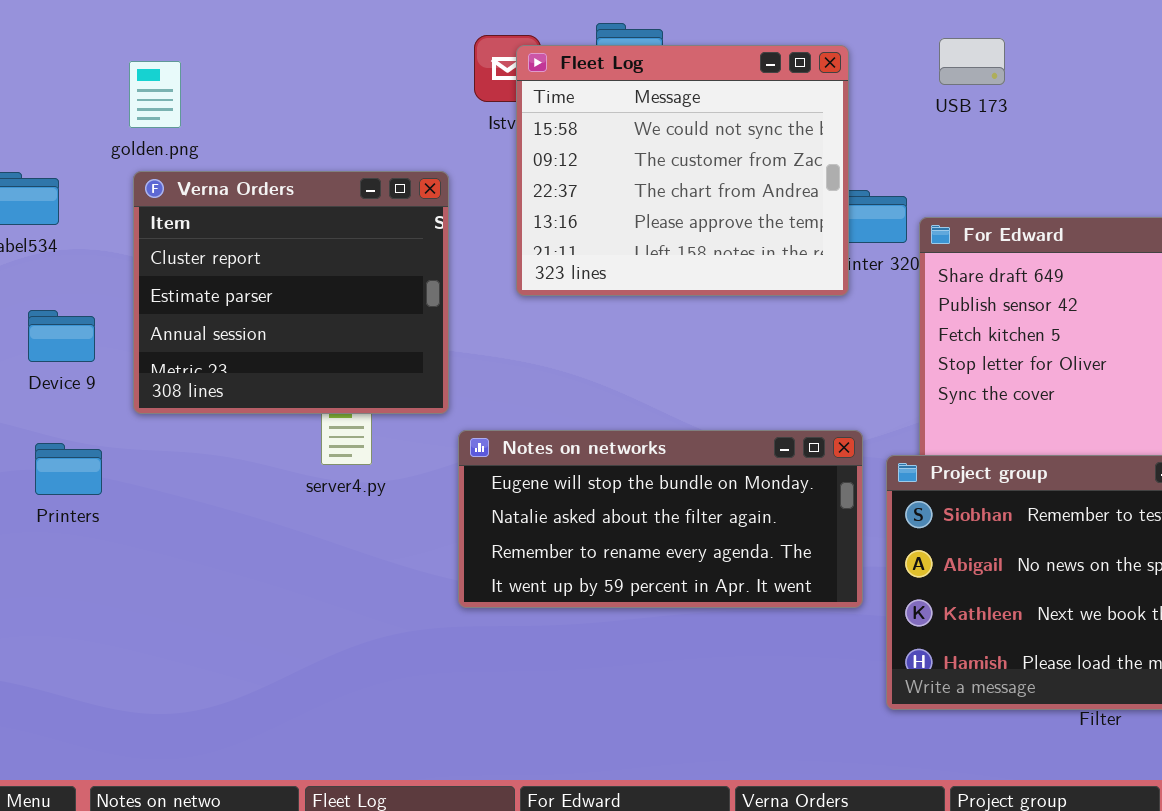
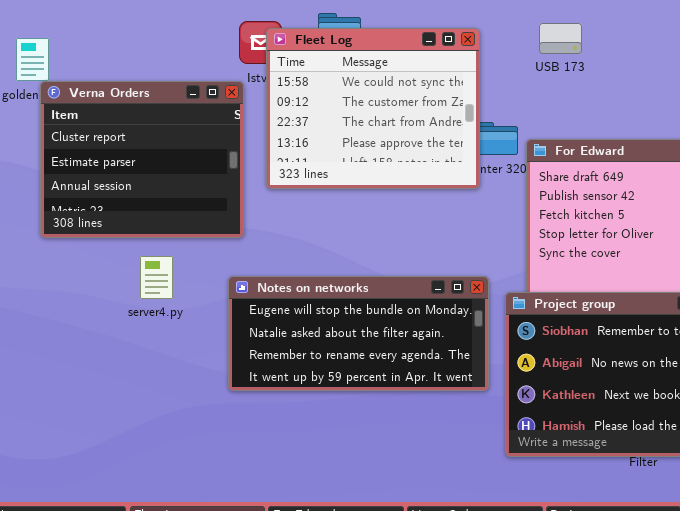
Verna Orders: [133,171,449,414] -> [40,81,244,238], moved

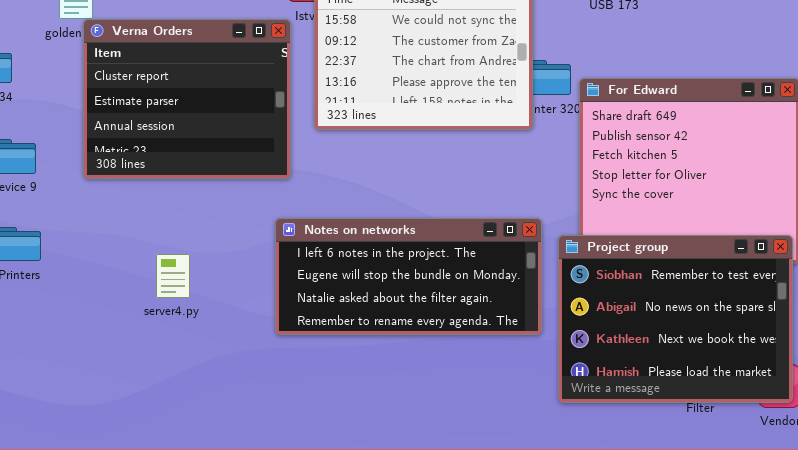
server4.py: [140,256,173,299] -> [156,254,190,298], moved
Notes on networks: [228,276,489,391] -> [275,218,542,335], scrolled up 1 row

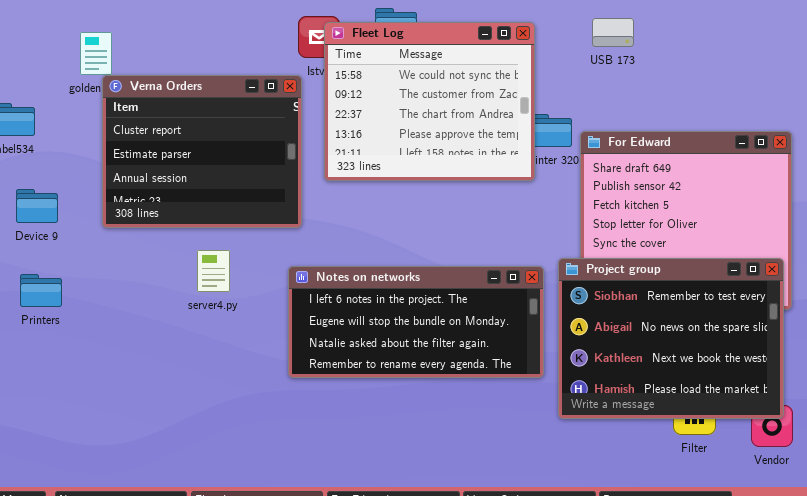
Project group: [558,235,793,403] -> [558,258,784,419], moved
server4.py: [156,254,190,298] -> [197,250,230,292], moved

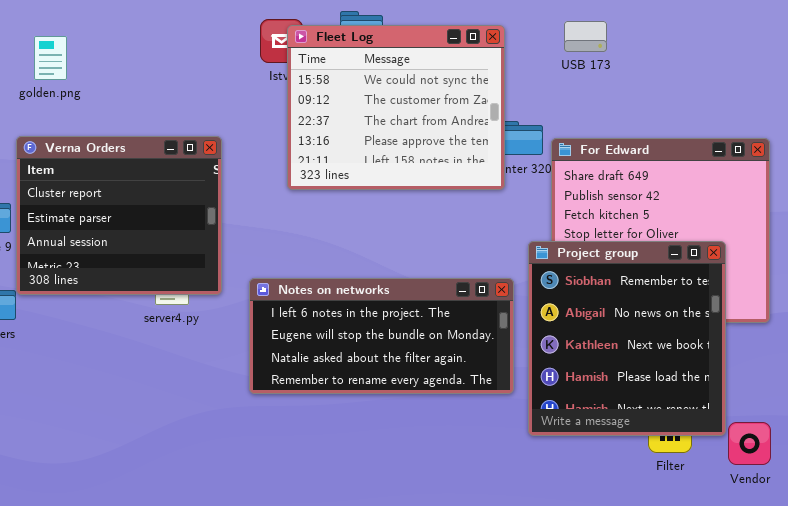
Verna Orders: [102,75,302,228] -> [16,136,222,295], moved
Project group: [558,258,784,419] -> [528,241,726,436], resized

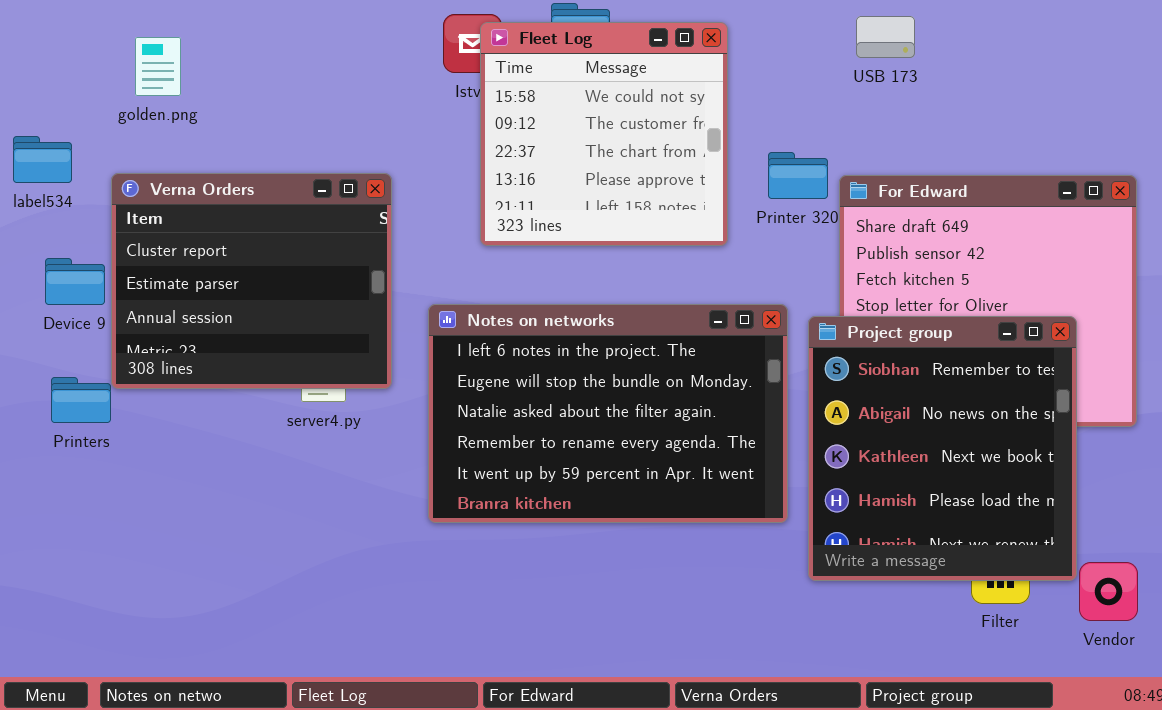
Fleet Log: [287,25,505,190] -> [480,22,728,246], resized
Notes on networks: [249,278,514,394] -> [428,304,788,523], resized

